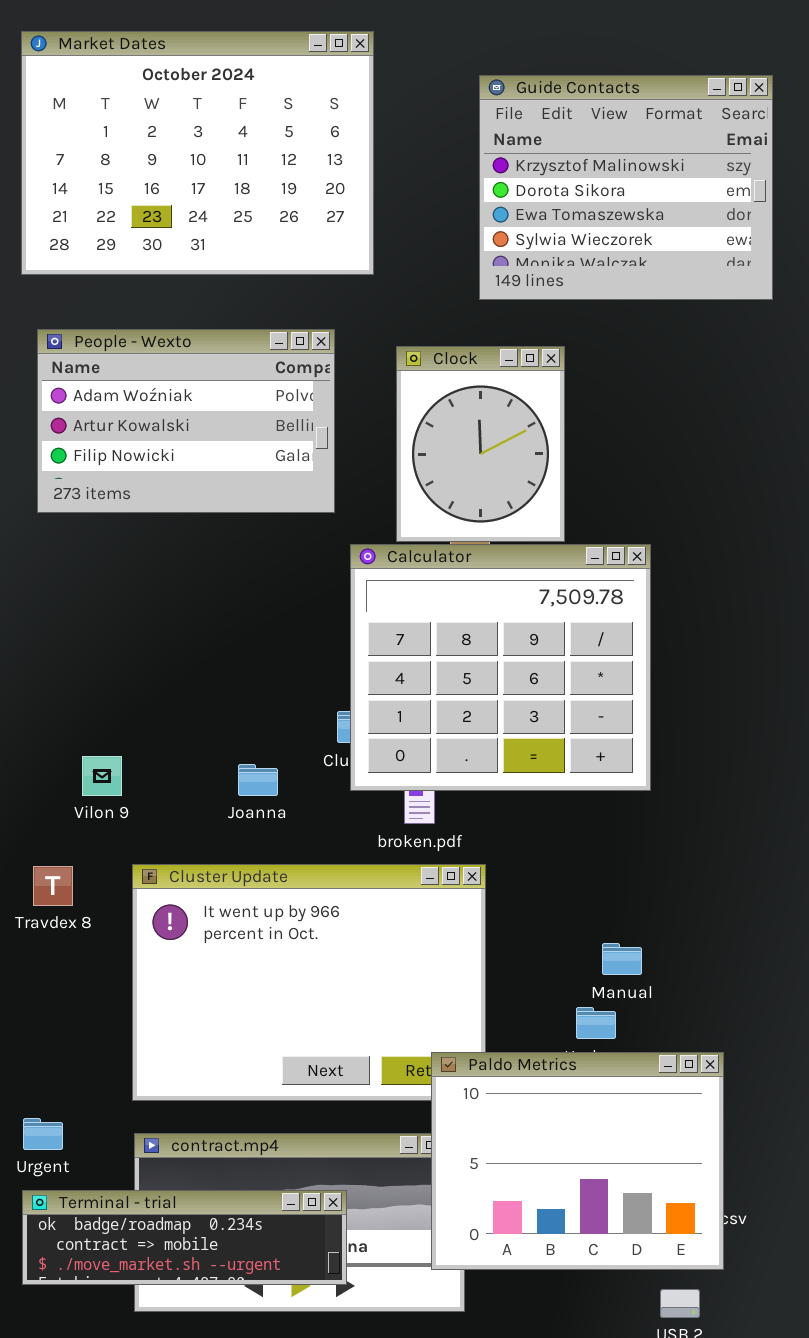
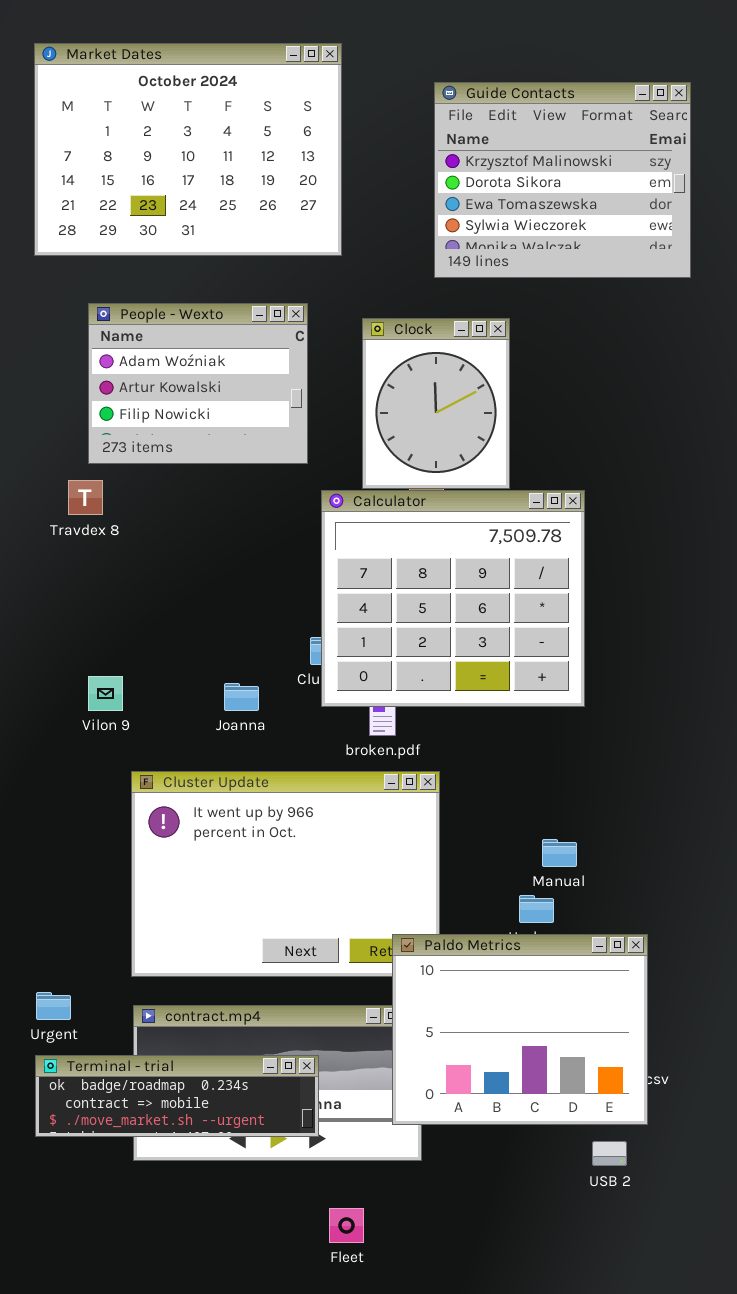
People - Wexto: [37,329,335,513] -> [88,303,308,464], resized
Travdex 8: [33,866,73,906] -> [68,480,103,515], moved

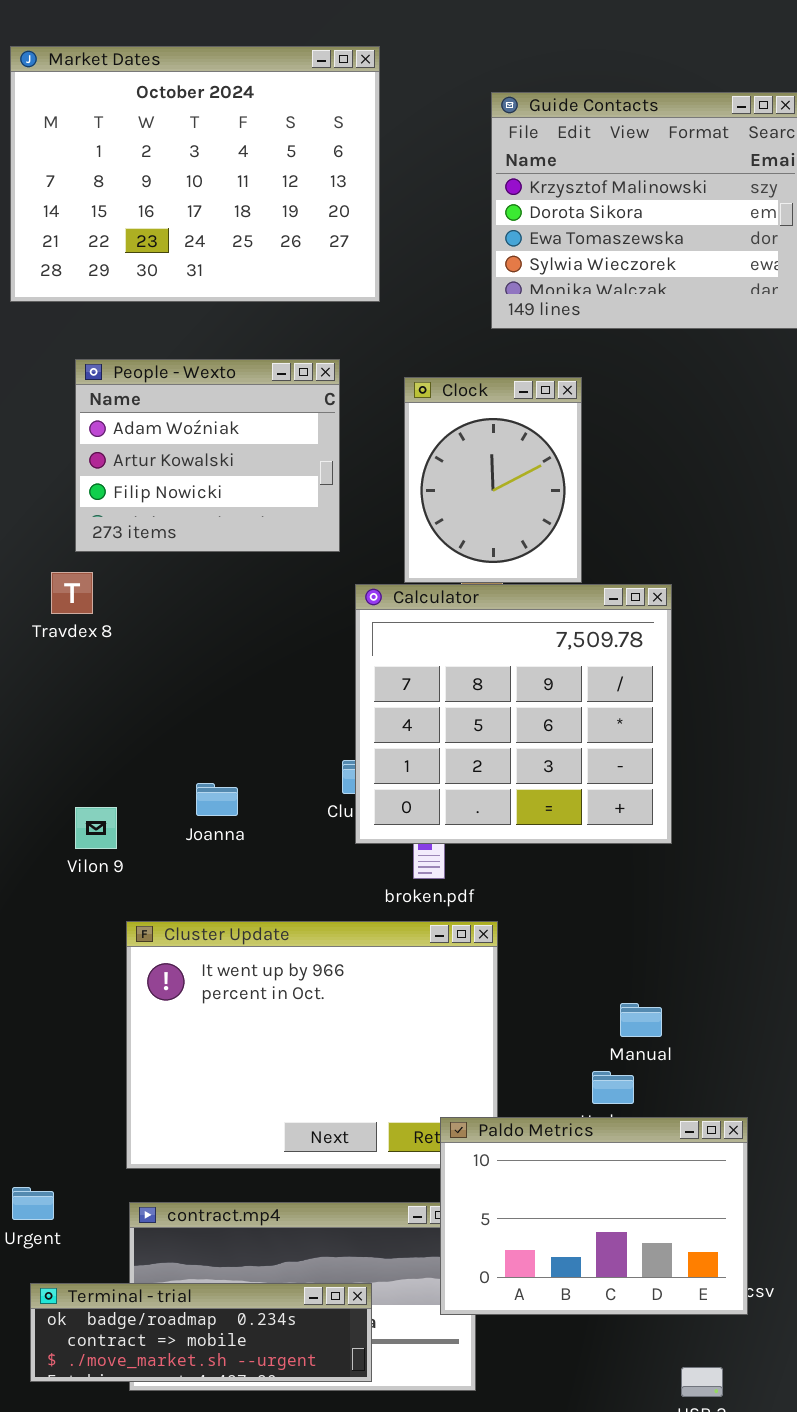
Joanna: [224,683,259,711] -> [196,783,238,816], moved
Paldo Metrics: [392,934,648,1125] -> [440,1117,748,1315], resized
Terminal - trial: [35,1055,319,1137] -> [30,1283,372,1382], moved

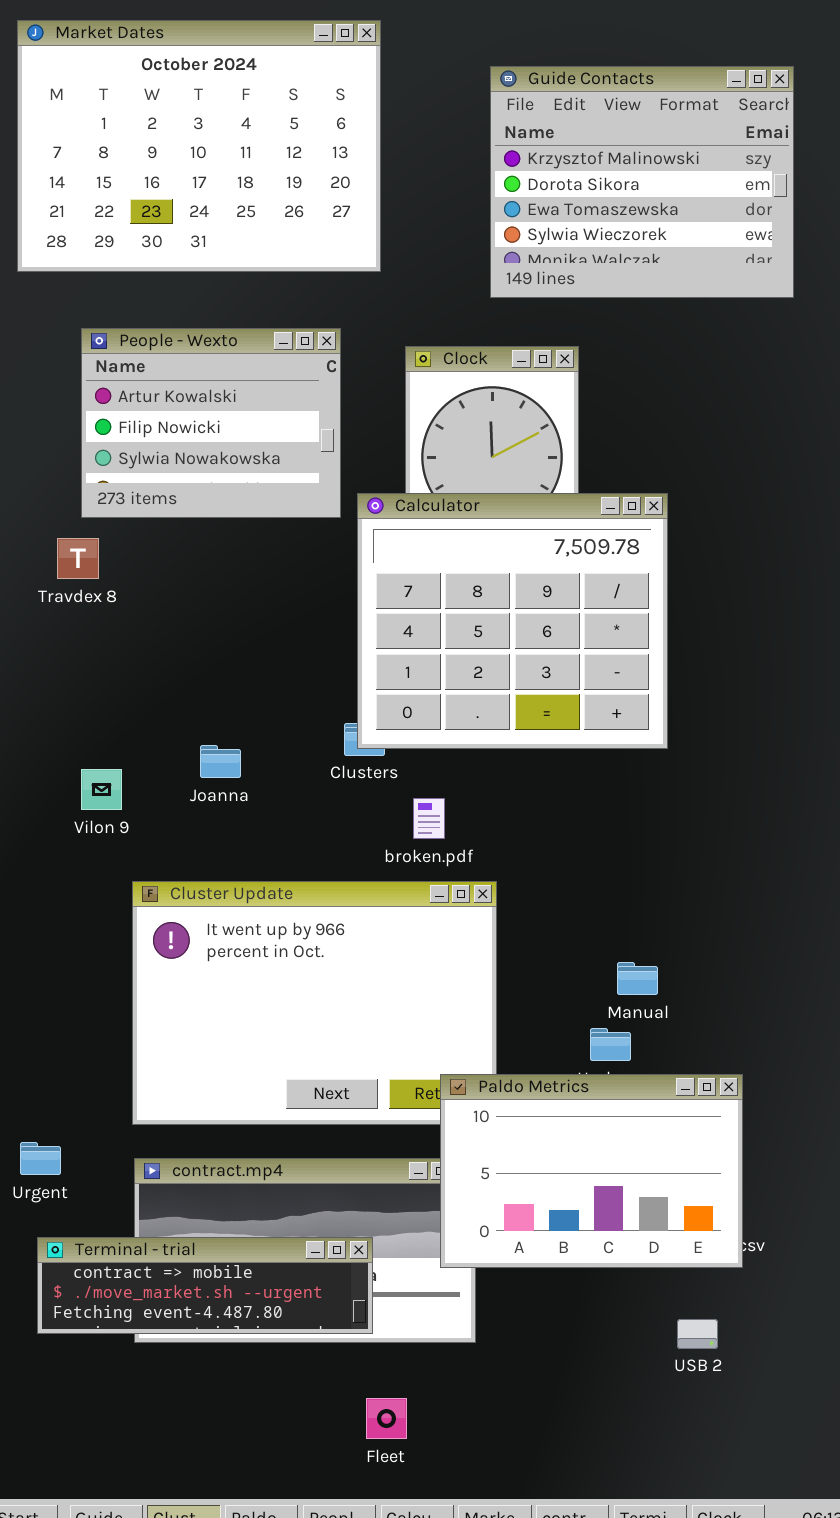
People - Wexto: [75,359,340,552] -> [81,328,341,518], scrolled down 1 row
Calculator: [355,584,672,844] -> [357,493,668,749], moved
Terminal - trial: [30,1283,372,1382] -> [37,1237,373,1334], scrolled down 1 row

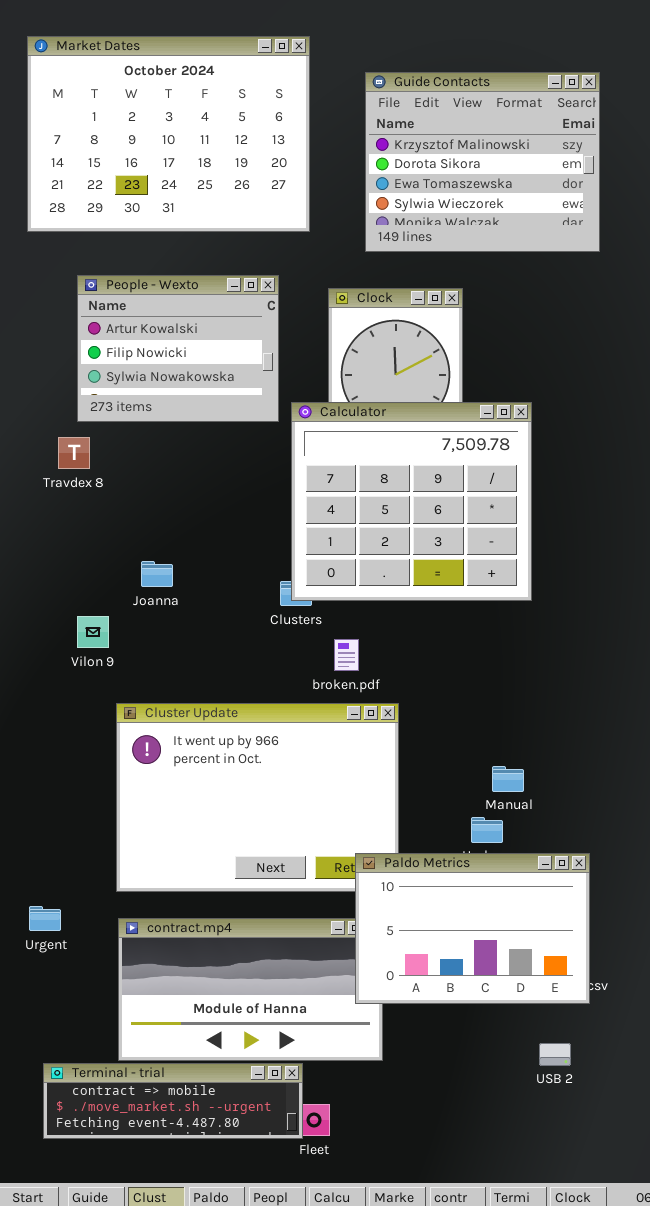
Guide Contacts: [490,66,794,298] -> [365,72,600,252], moved
Joanna: [200,745,241,778] -> [141,561,173,587], moved
Terminal - trial: [37,1237,373,1334] -> [43,1063,303,1139], moved

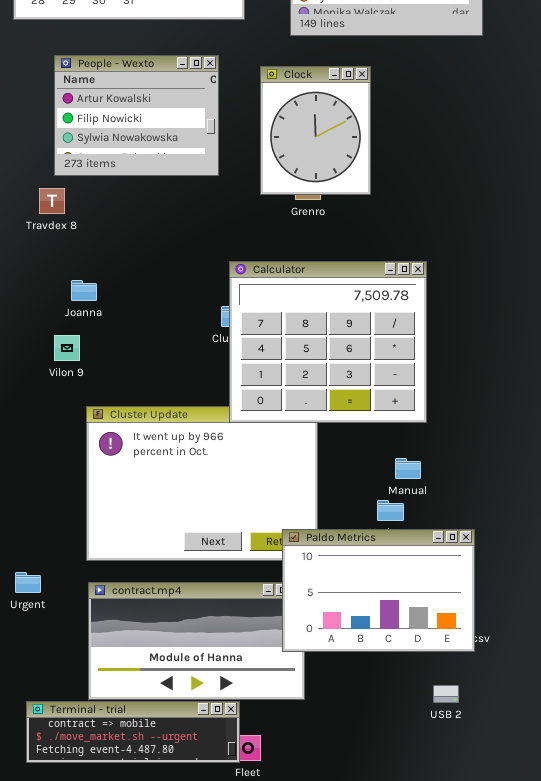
Calculator: [291,402,532,601] -> [229,261,427,423], moved
Joanna: [141,561,173,587] -> [71,280,97,301], moved

